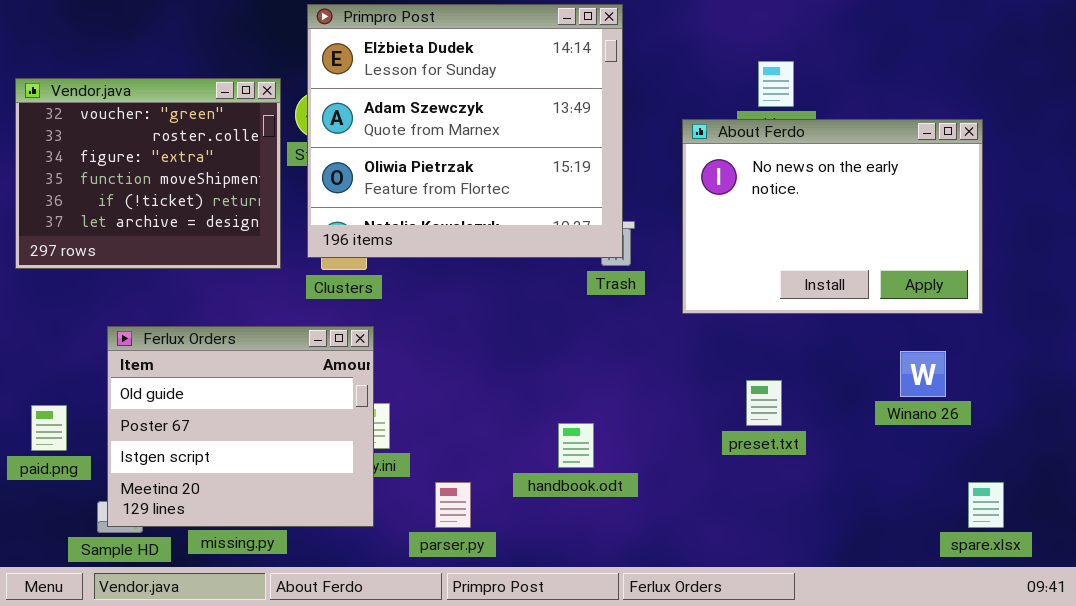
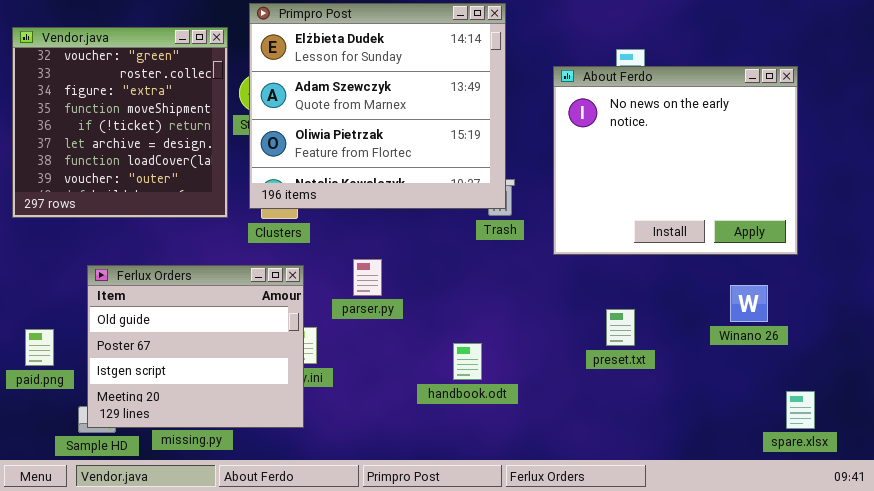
Vendor.java: [15,78,281,269] -> [12,27,228,218], resized
About Ferdo: [682,119,983,314] -> [553,66,798,255], resized
parser.py: [435,482,471,528] -> [353,259,382,296], moved

